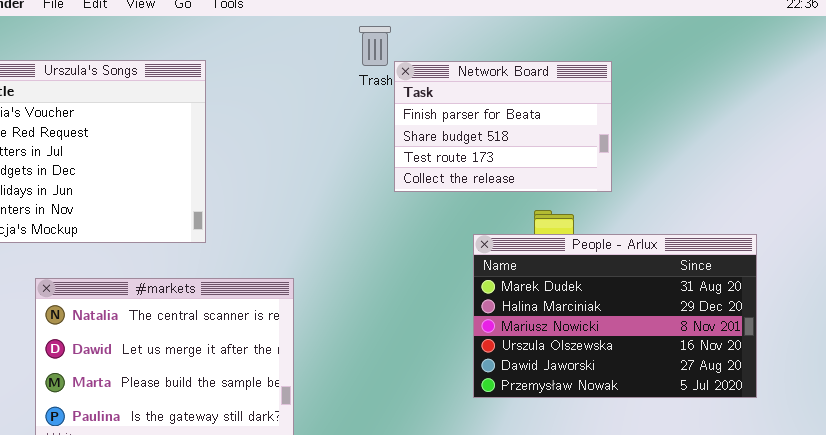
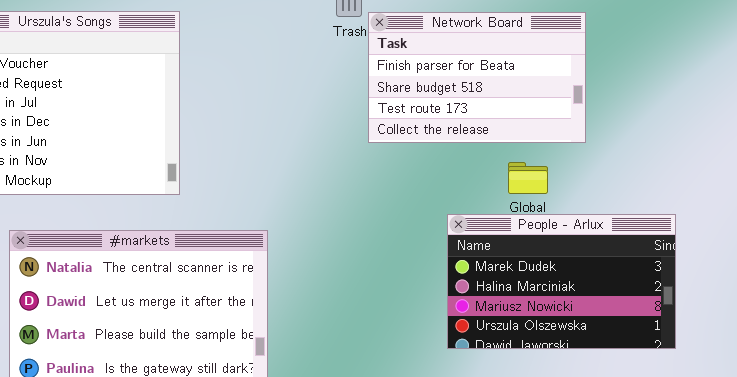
People - Arlux: [473,234,757,398] -> [447,214,676,349], resized

